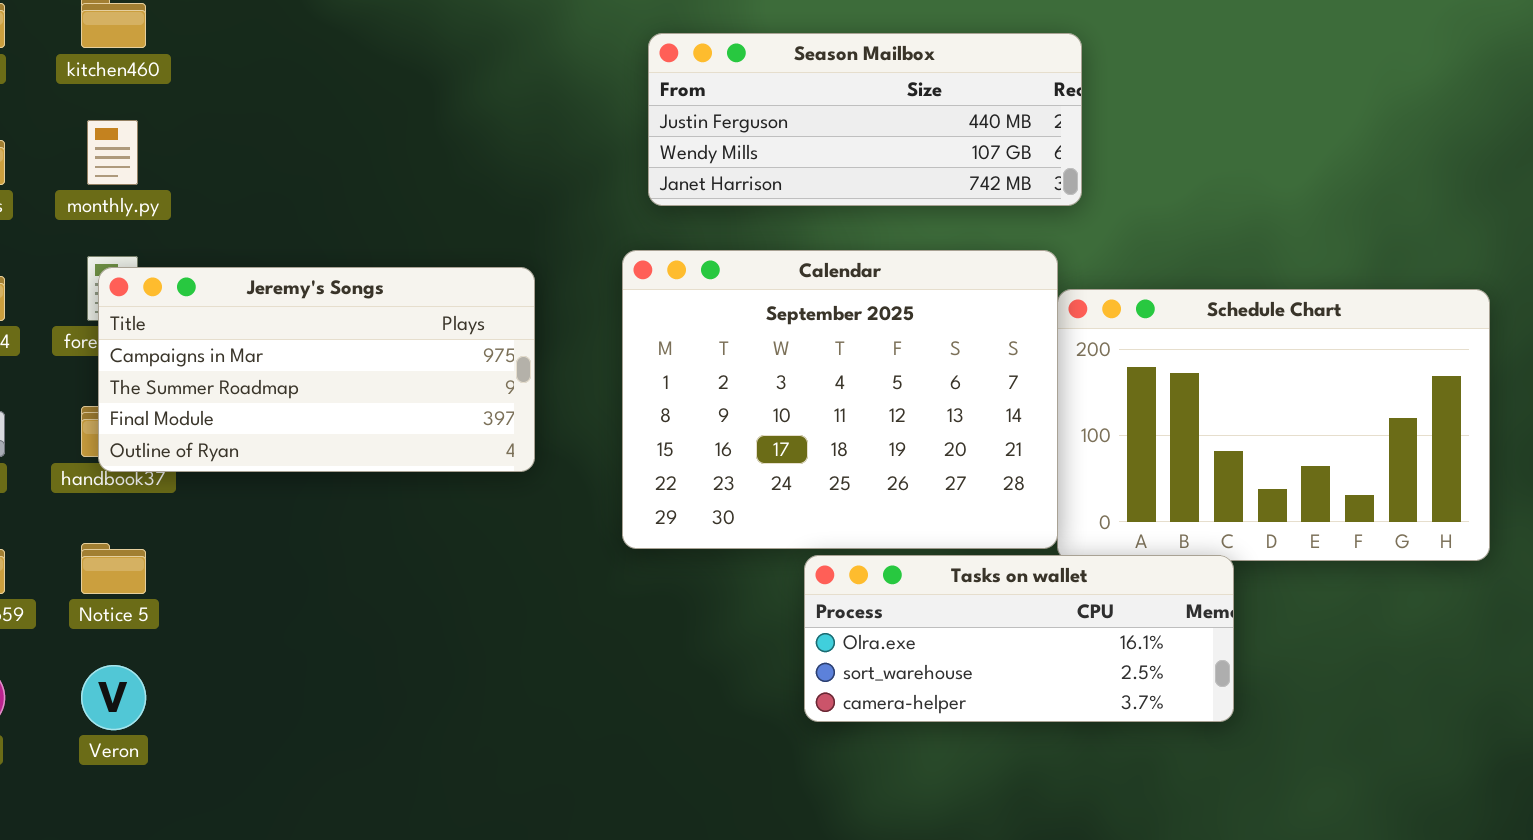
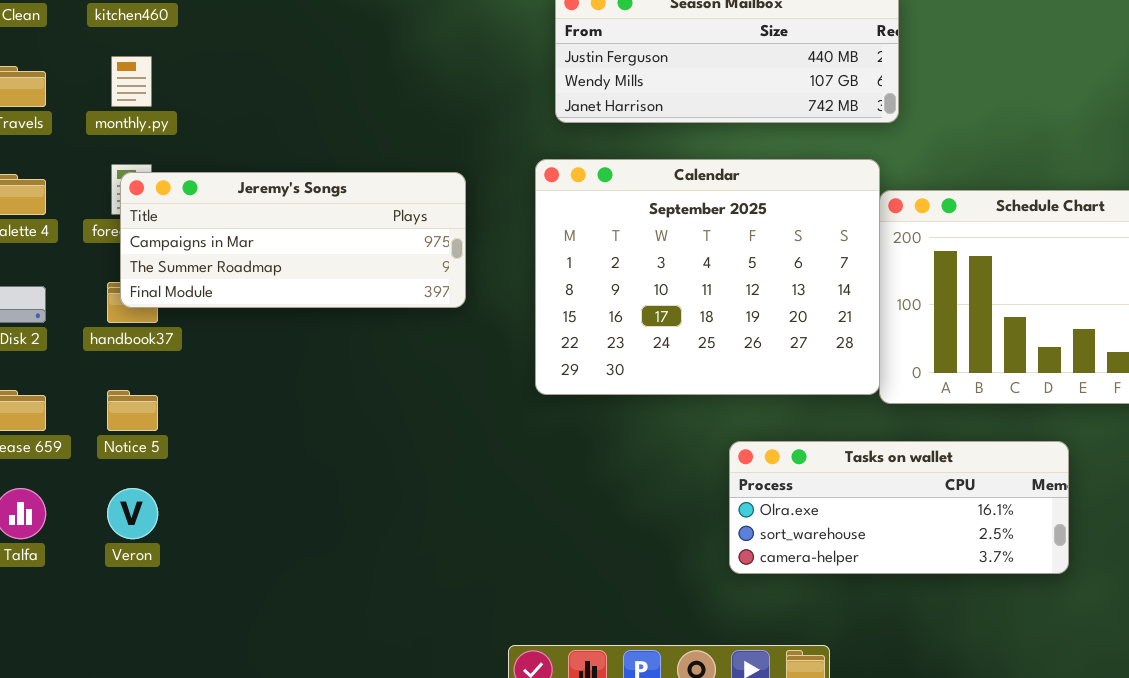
Jeremy's Songs: [98,267,535,472] -> [120,172,466,308], resized
Tasks on wallet: [804,555,1234,722] -> [729,441,1069,574], moved

